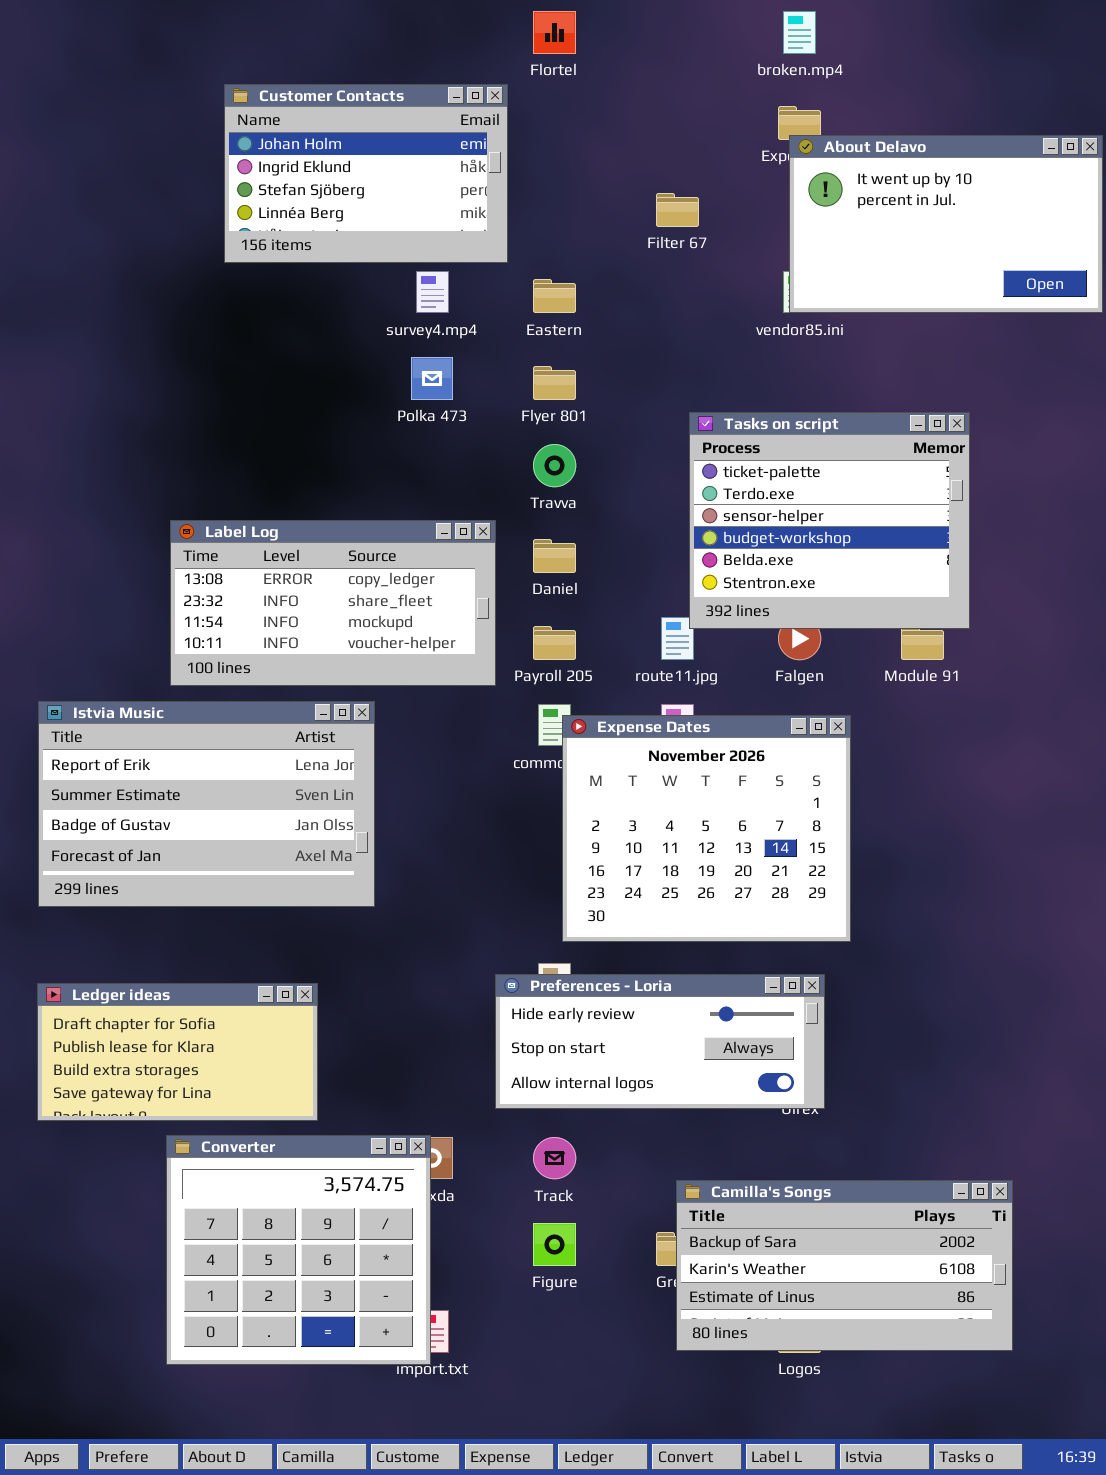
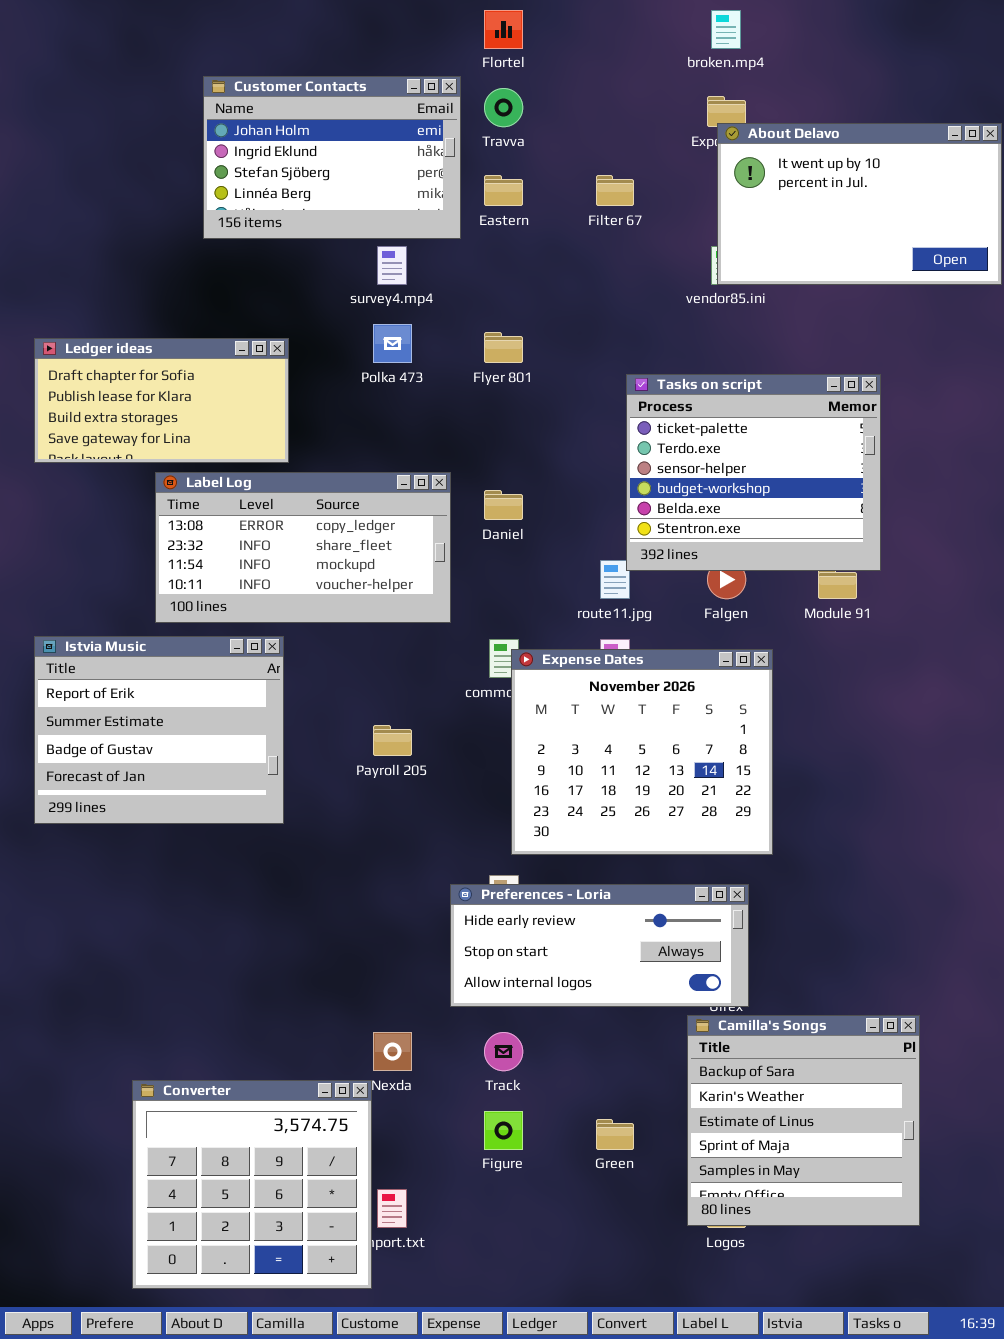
Eastern: [533,279,576,313] -> [484,175,523,206], moved
Travva: [533,444,576,487] -> [484,88,523,127], moved
Payroll 205: [533,626,576,660] -> [373,725,412,756], moved
Istvia Music: [38,701,375,907] -> [34,636,284,824], resized
Ledger ideas: [37,983,318,1121] -> [34,338,289,463], moved
Converter: [166,1135,431,1365] -> [132,1080,372,1289], moved
Camilla's Songs: [676,1180,1013,1351] -> [687,1015,920,1226], resized

